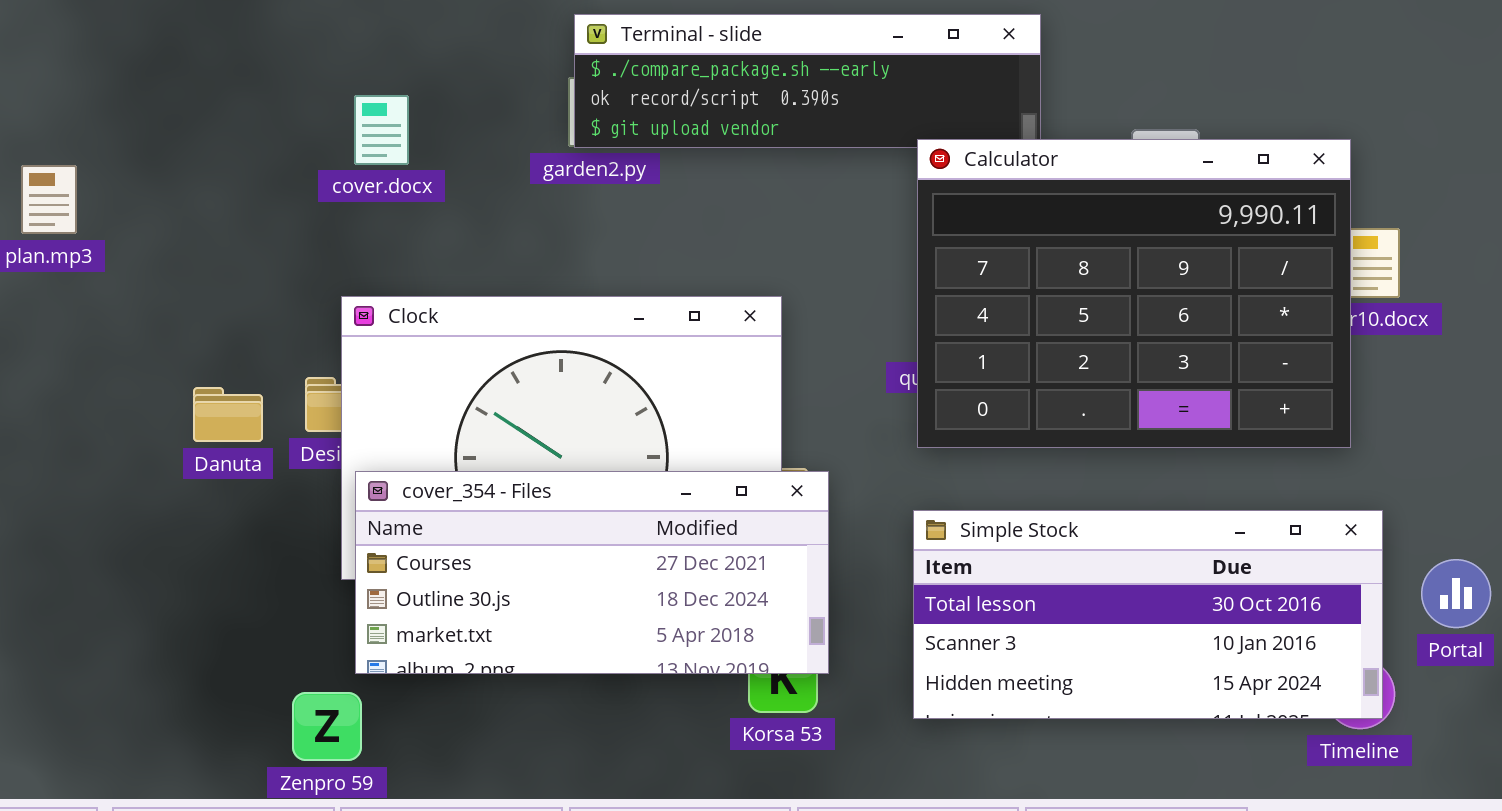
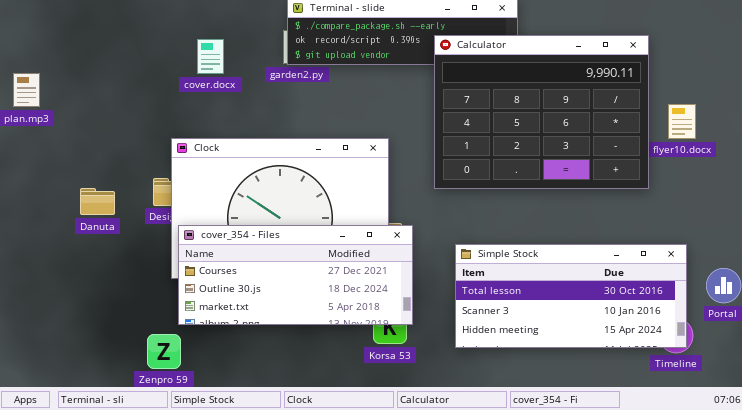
cover.docx: [354,95,409,165] -> [197,39,224,74], moved
Calculator: [917,139,1351,448] -> [434,35,649,189], moved
Danuta: [193,387,263,442] -> [80,188,115,215], moved

